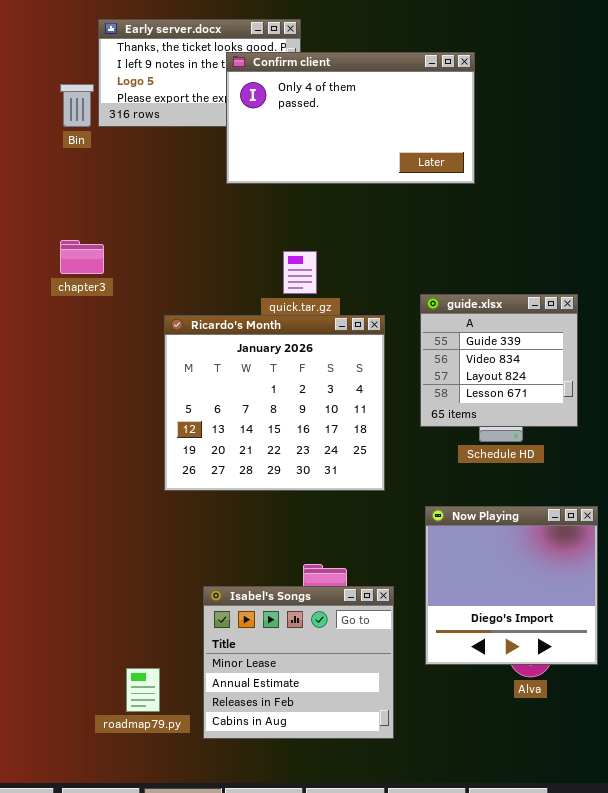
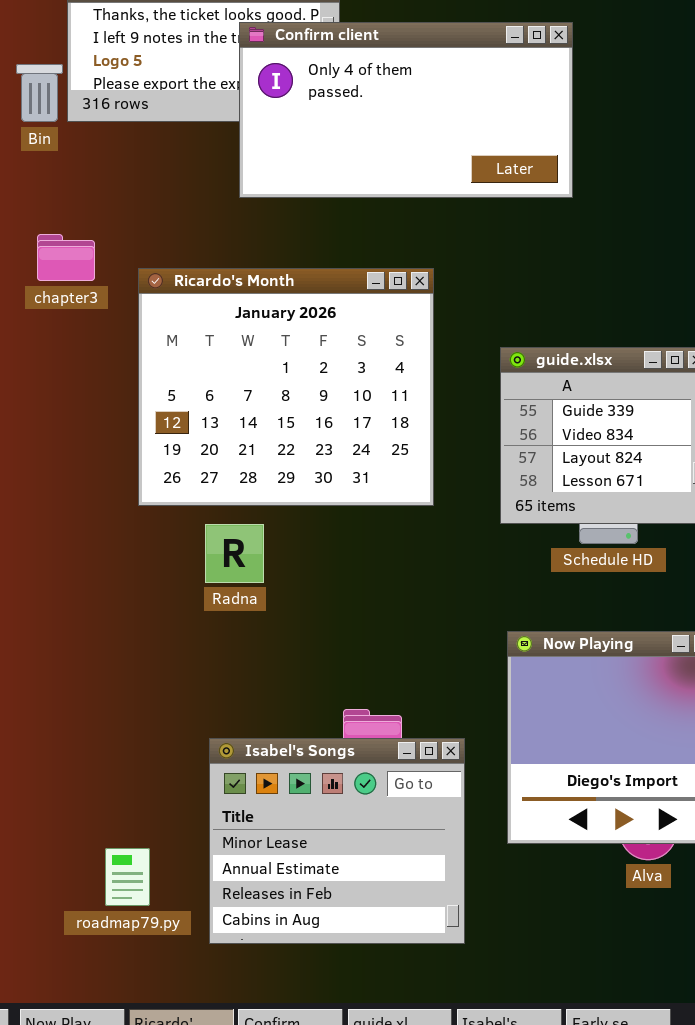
chapter3: [60,240,104,274] -> [37,234,95,281], moved
Ricardo's Month: [164,315,385,491] -> [138,268,434,506], moved

